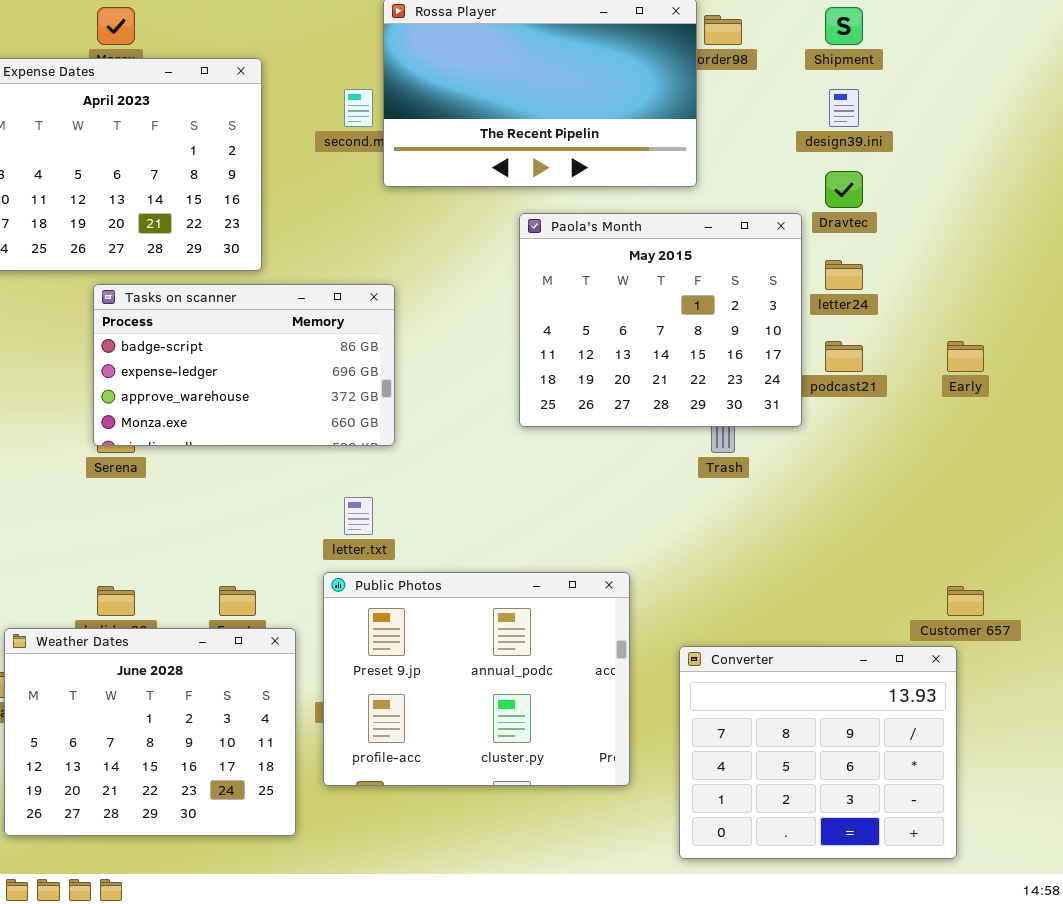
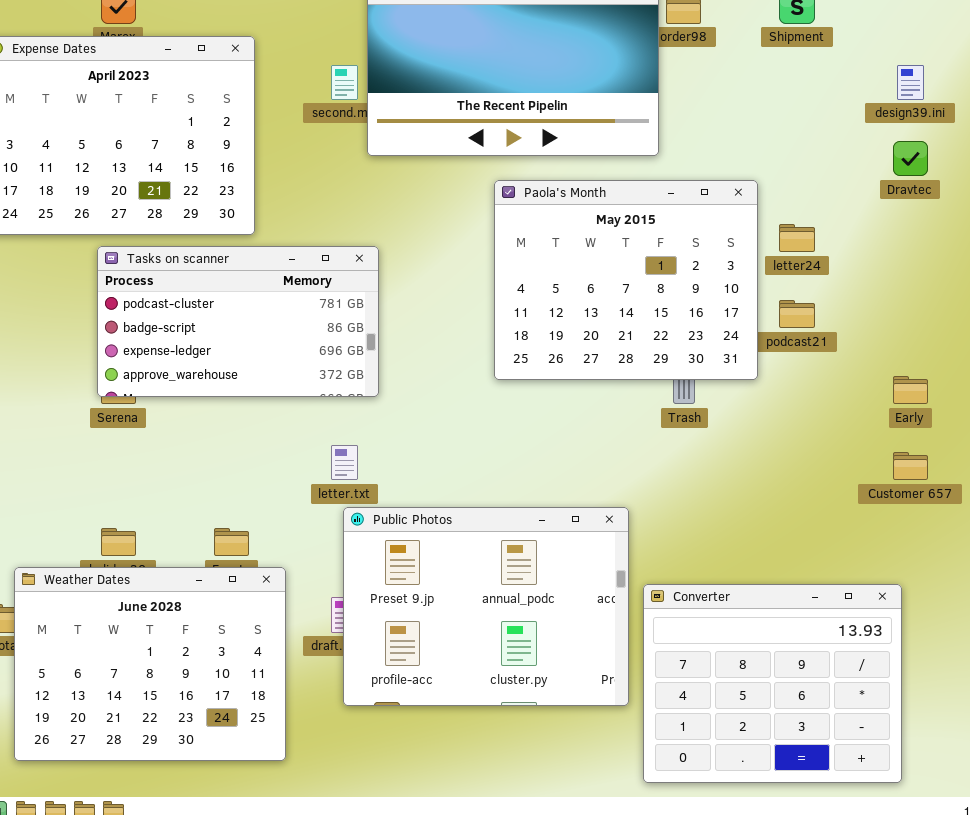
design39.ini: [829,89,859,127] -> [897,65,924,100], moved
Dravtec: [825,171,863,208] -> [893,141,928,176], moved
Tasks on scanner: [93,284,395,446] -> [97,246,379,397], scrolled up 1 row
Early: [947,341,984,372] -> [893,376,928,404], moved
Public Photos: [323,572,630,786] -> [343,507,629,706], moved
Customer 657: [947,586,984,616] -> [893,452,928,480], moved

